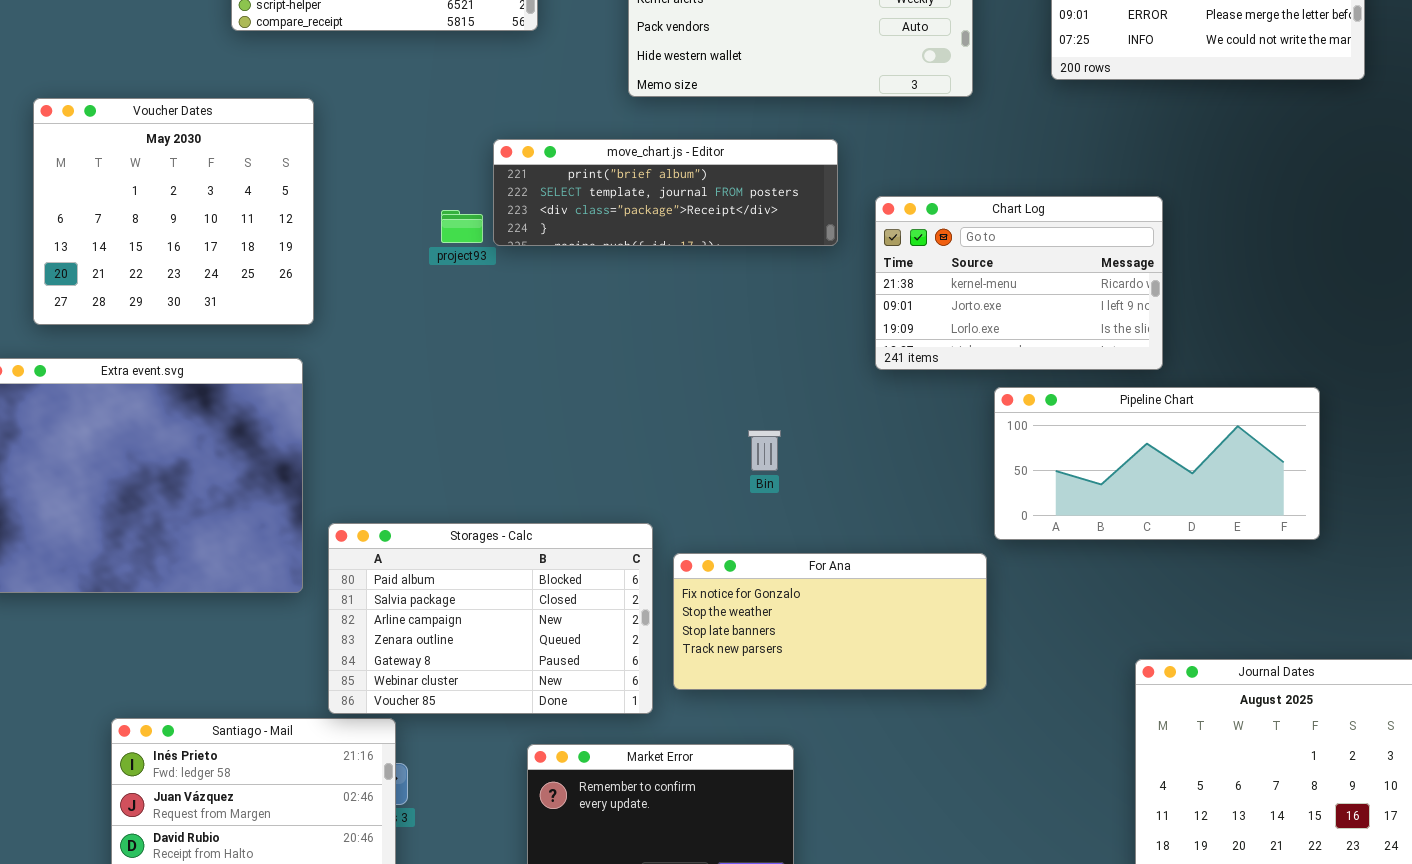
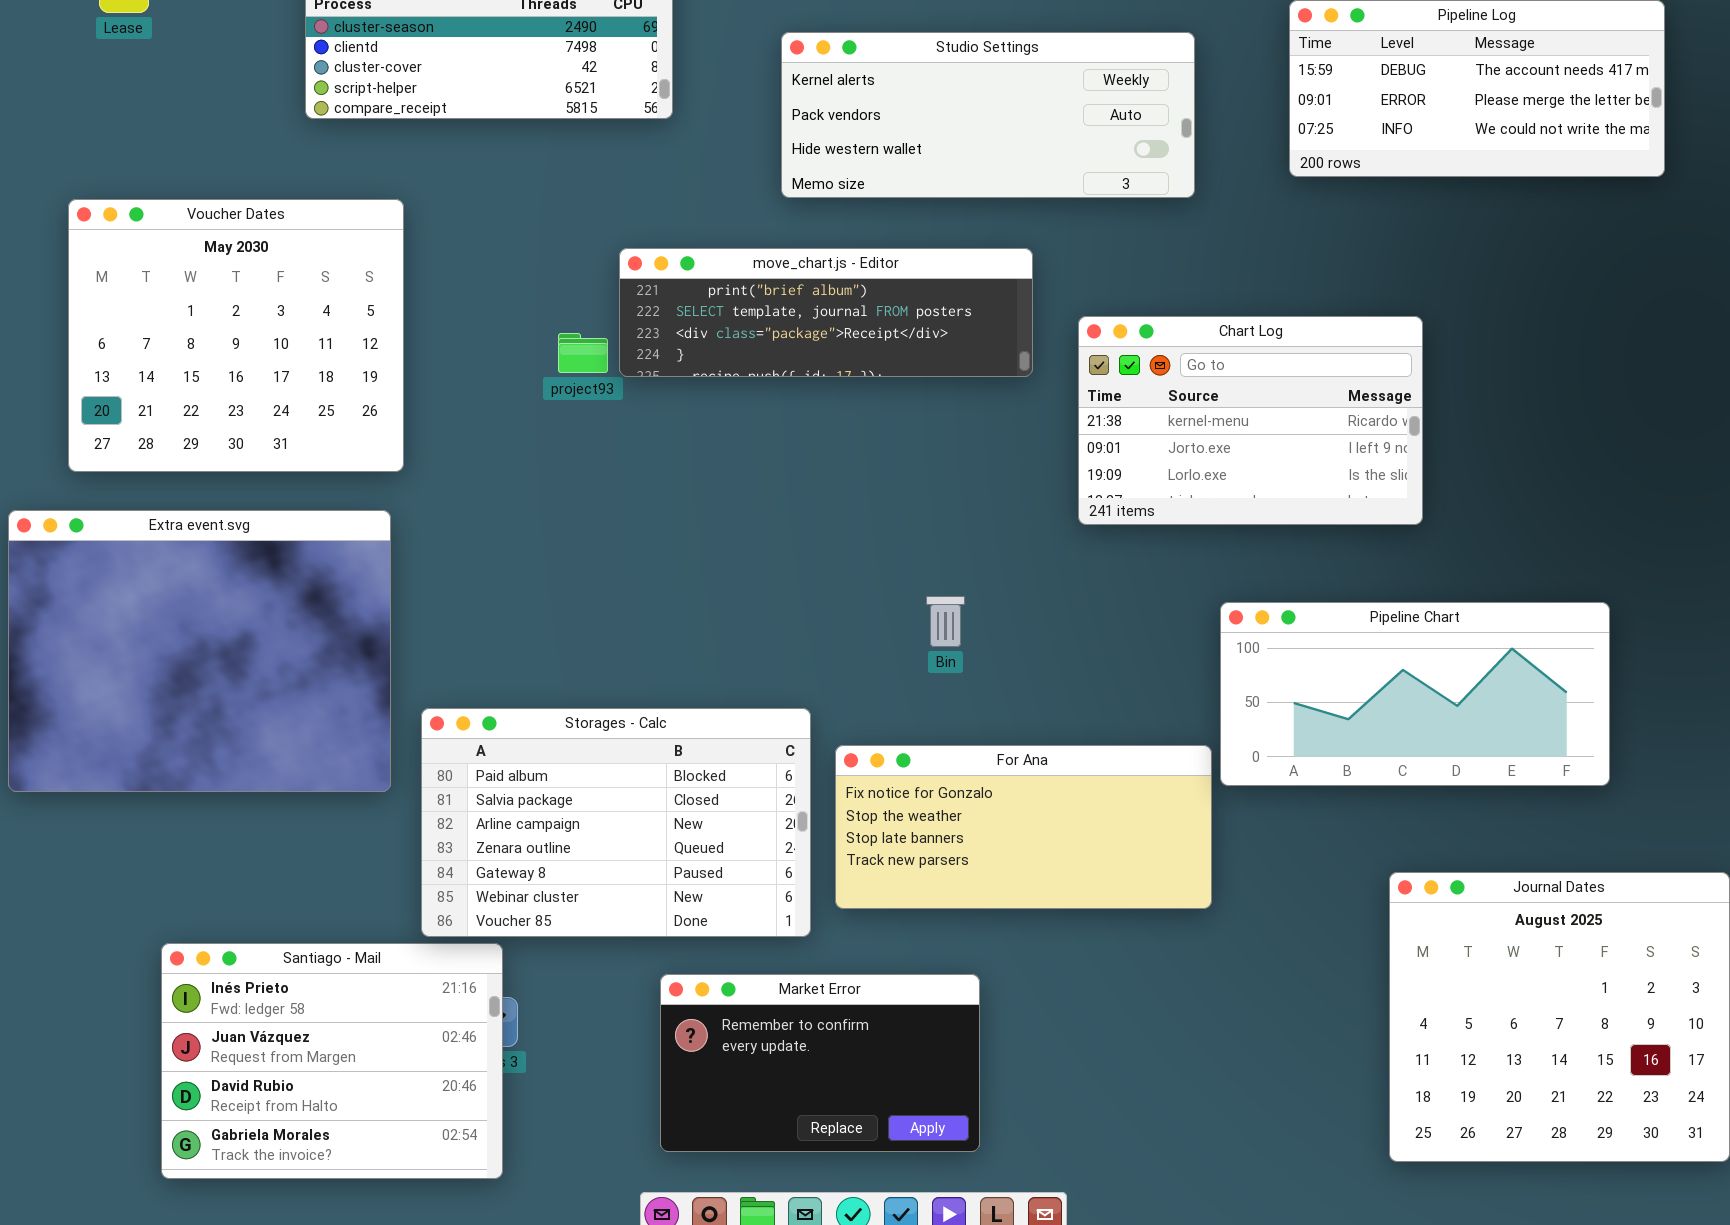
Pipeline Chart: [994,387,1320,540] -> [1220,602,1610,786], moved

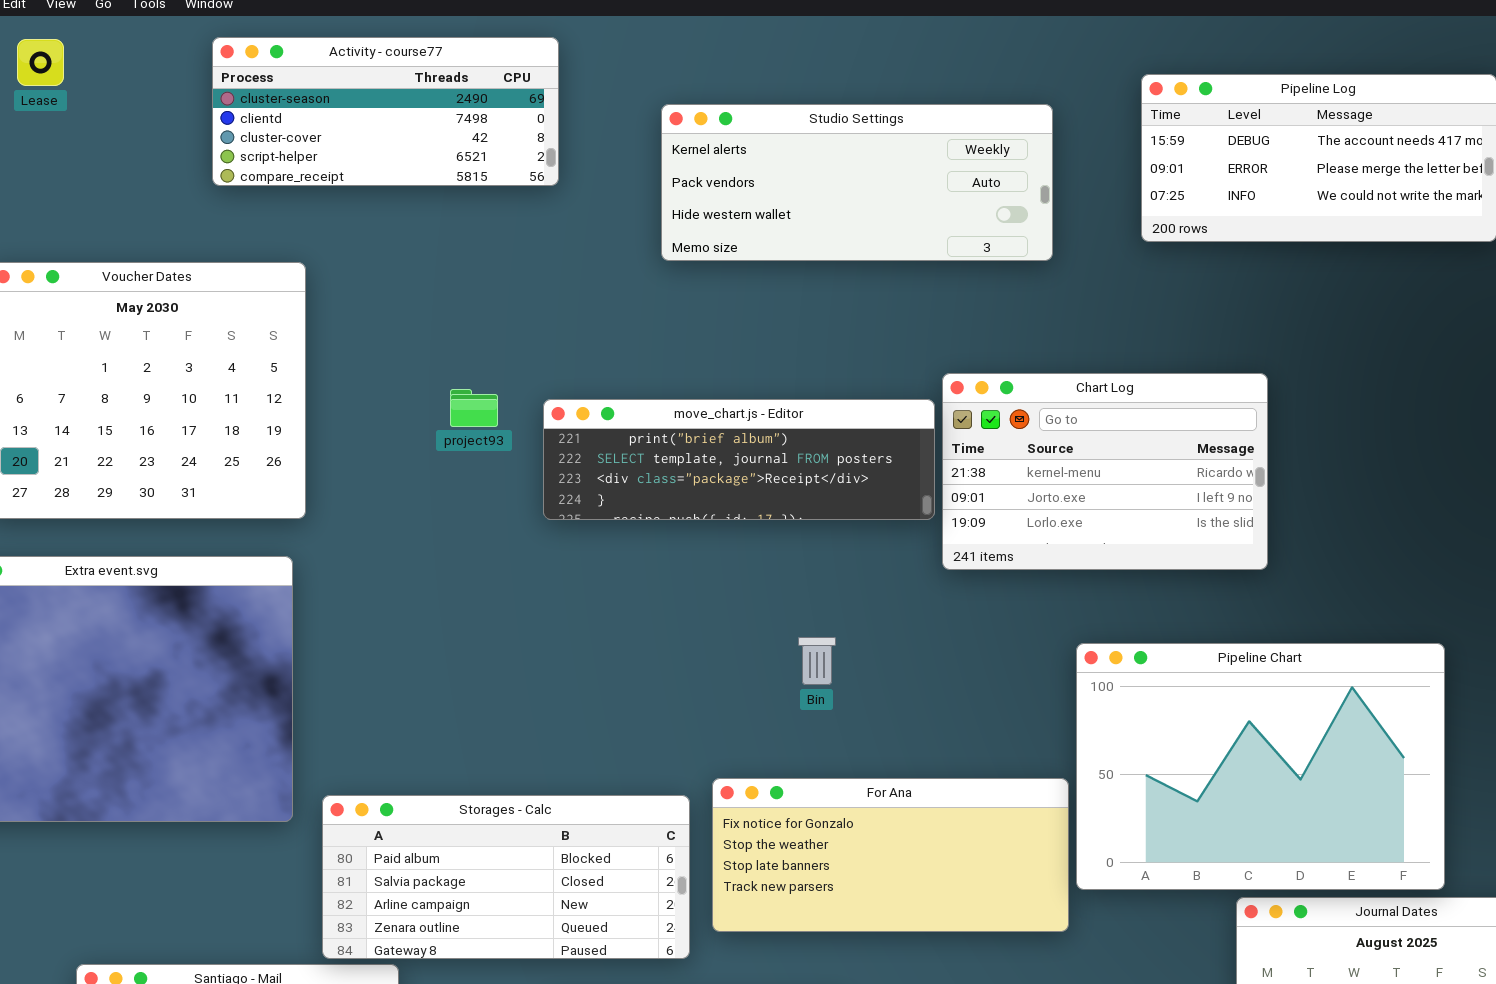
move_chart.js - Editor: [619,248,1033,377] -> [543,399,935,520], moved
Pipeline Chart: [1220,602,1610,786] -> [1076,643,1445,890], resized
Storages - Calc: [421,708,811,937] -> [322,795,690,959], resized

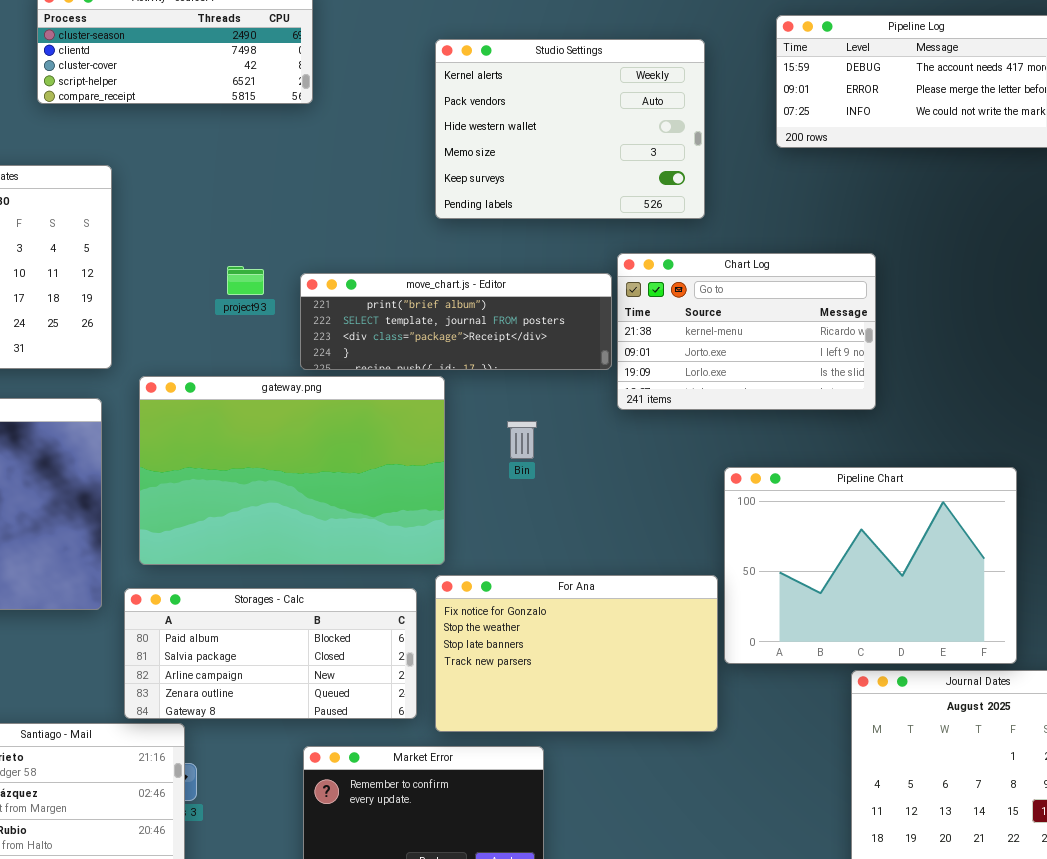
Studio Settings: [661,104,1053,261] -> [435,39,705,219], resized
gateway.png: none -> [139,376,445,565], opened
Bin: [798,637,836,685] -> [507,421,537,459], moved
For Ana: [712,778,1069,932] -> [435,575,718,732], resized

